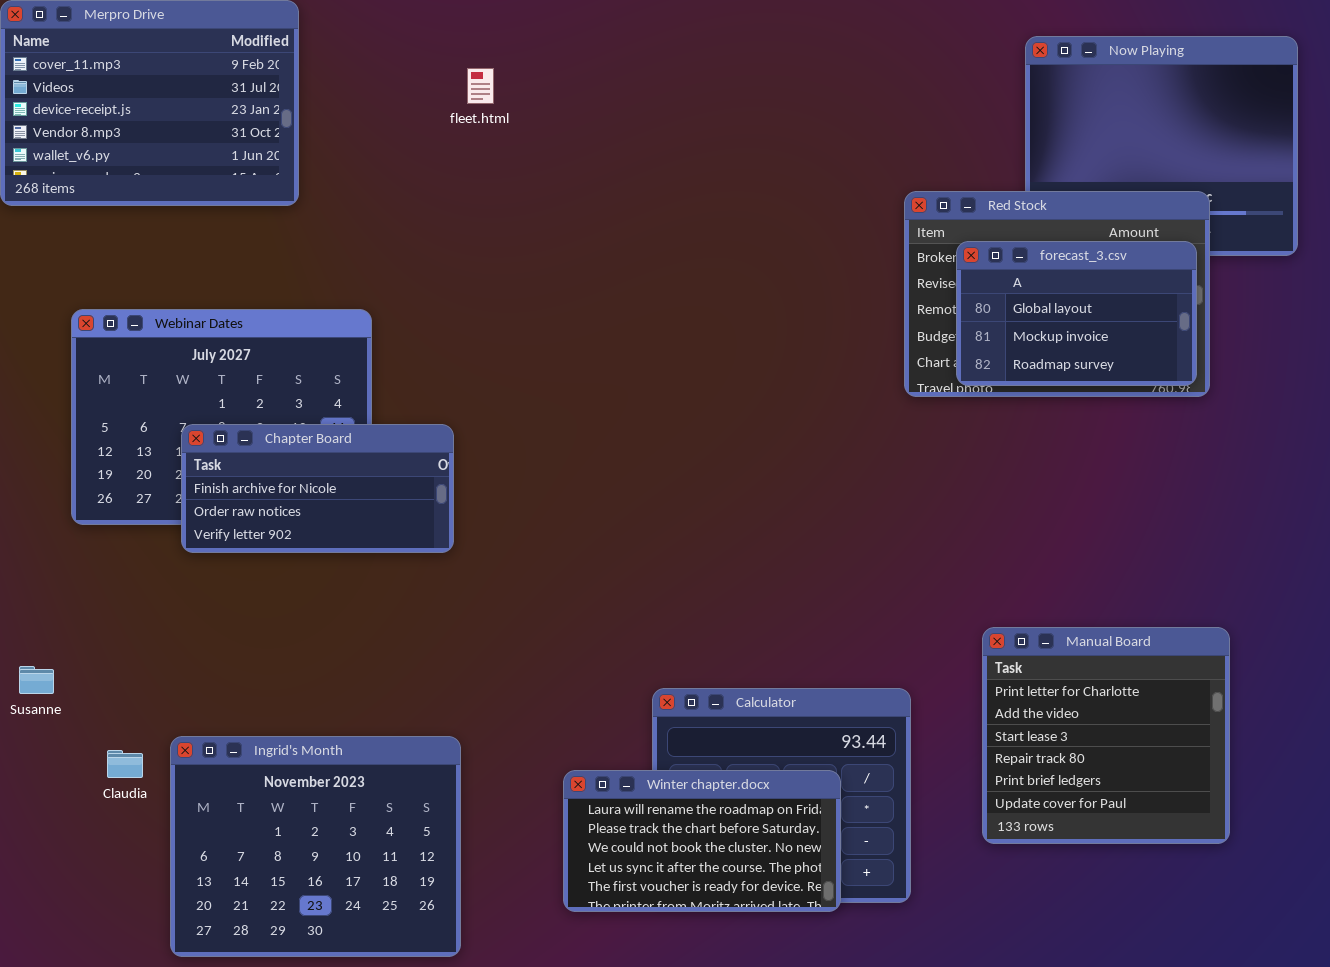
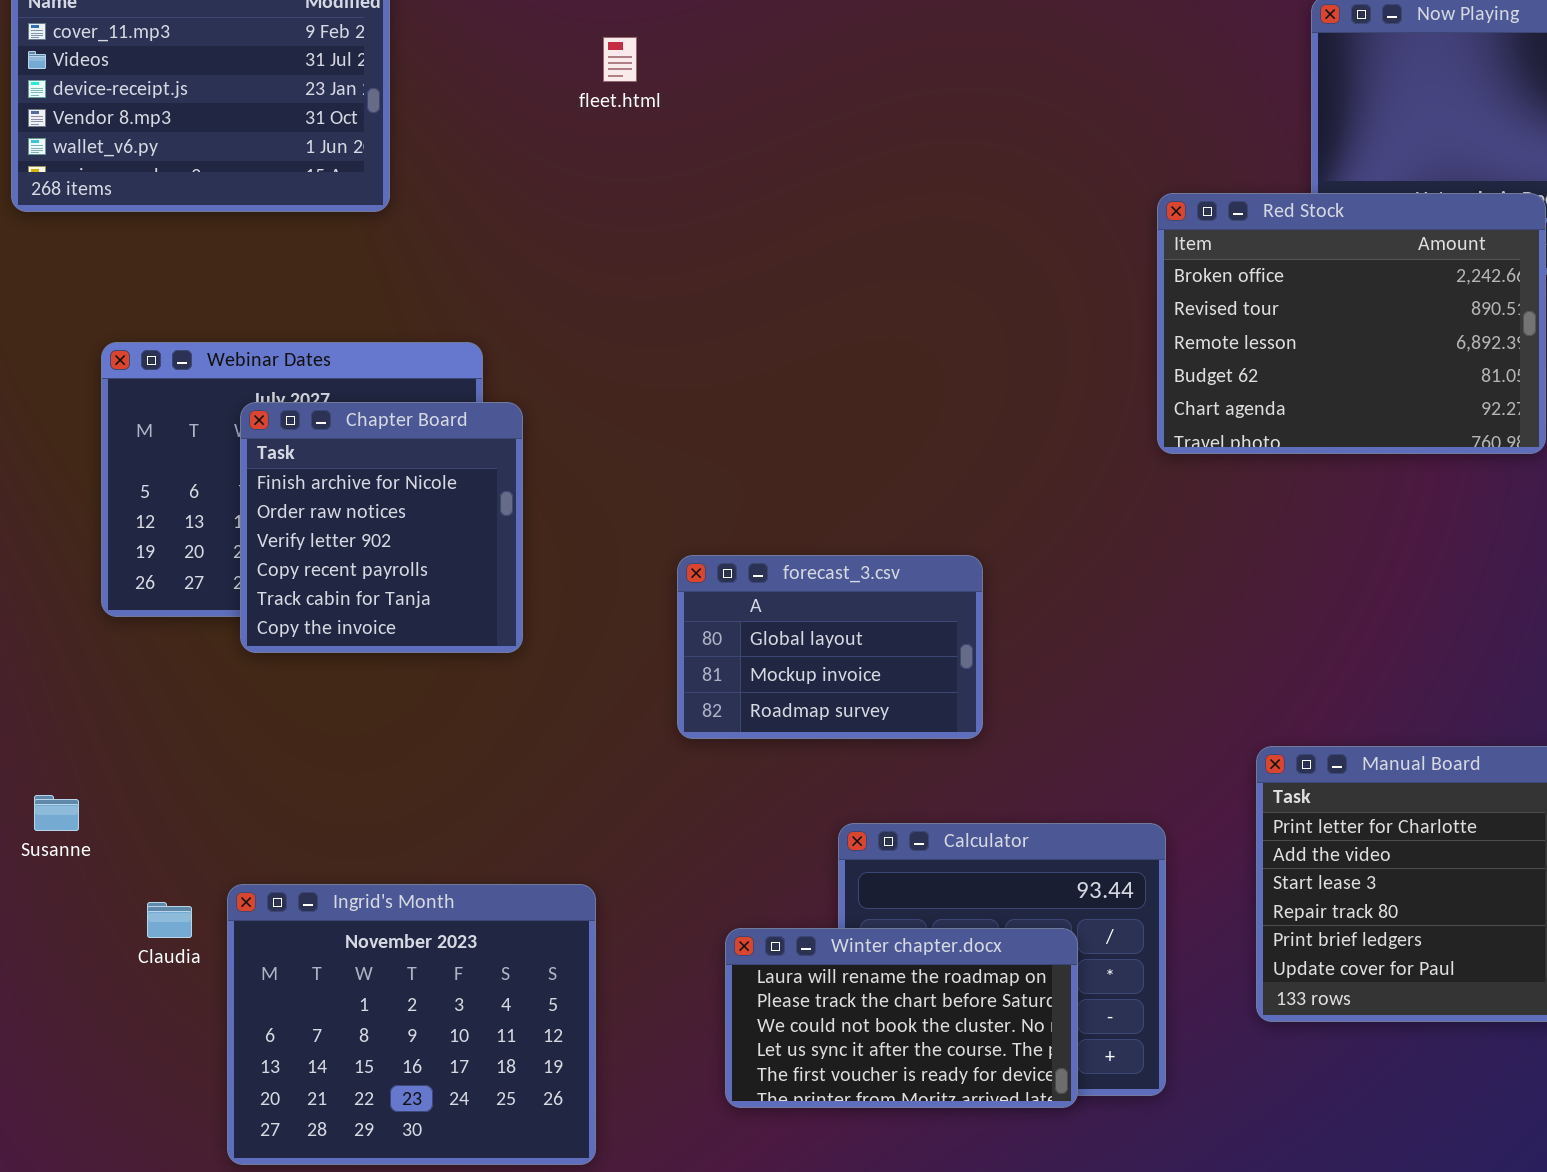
forecast_3.csv: [956,241,1197,386] -> [677,555,983,739], moved
Chapter Board: [181,424,454,553] -> [240,402,523,653], resized

